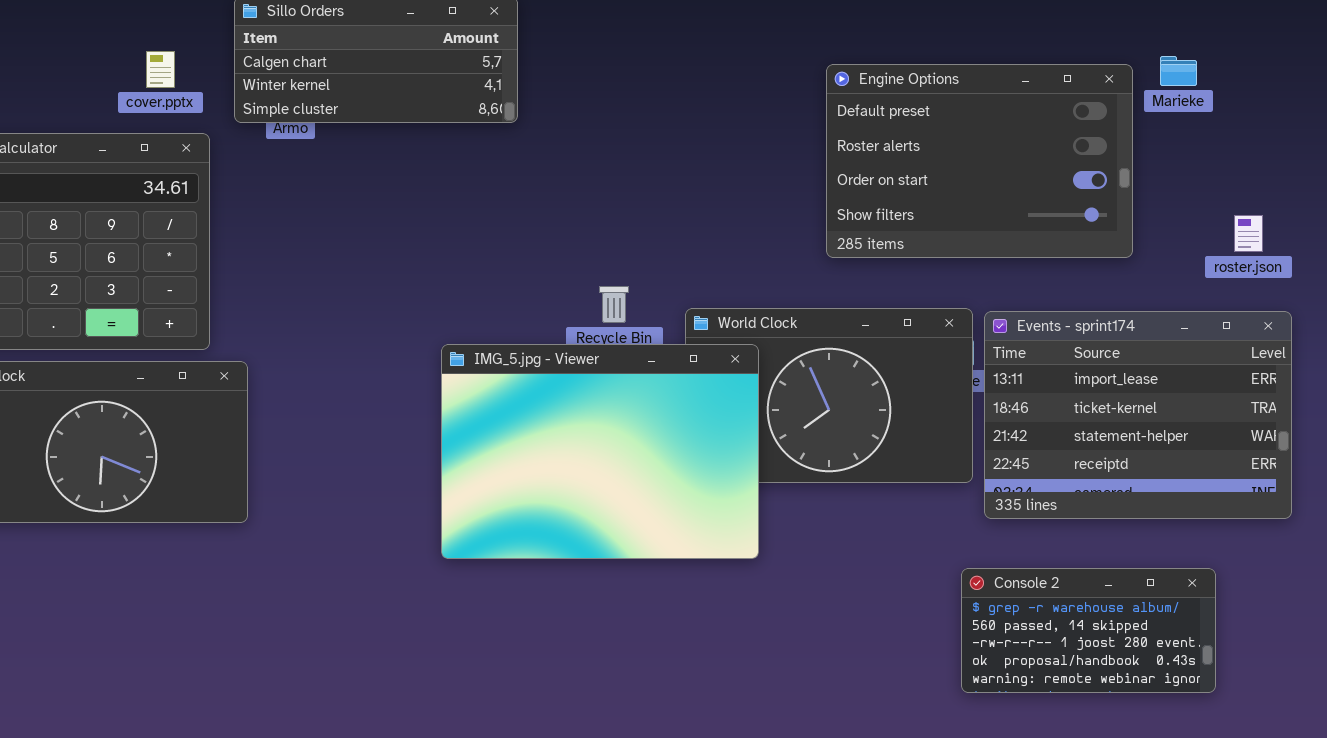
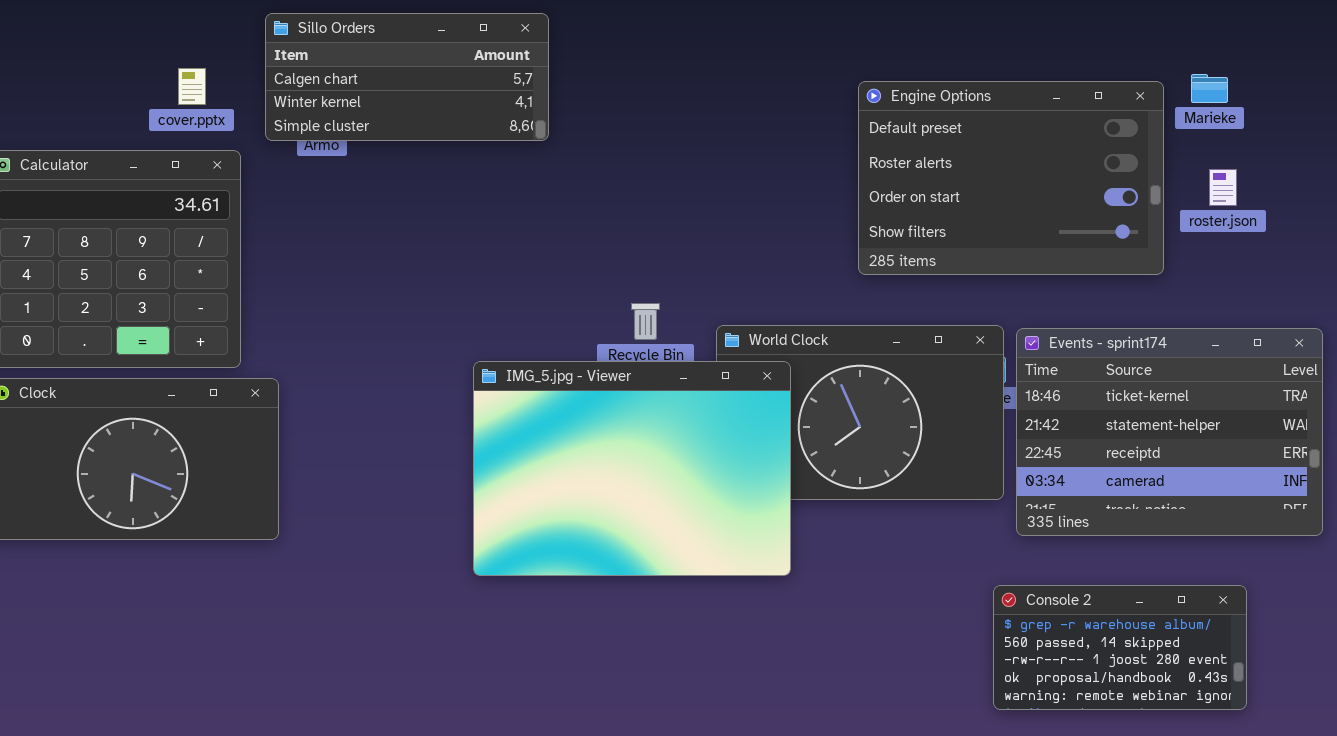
roster.json: [1234,215,1263,252] -> [1209,169,1237,206], moved
Events - sprint174: [984,311,1292,519] -> [1016,328,1323,536], scrolled down 1 row

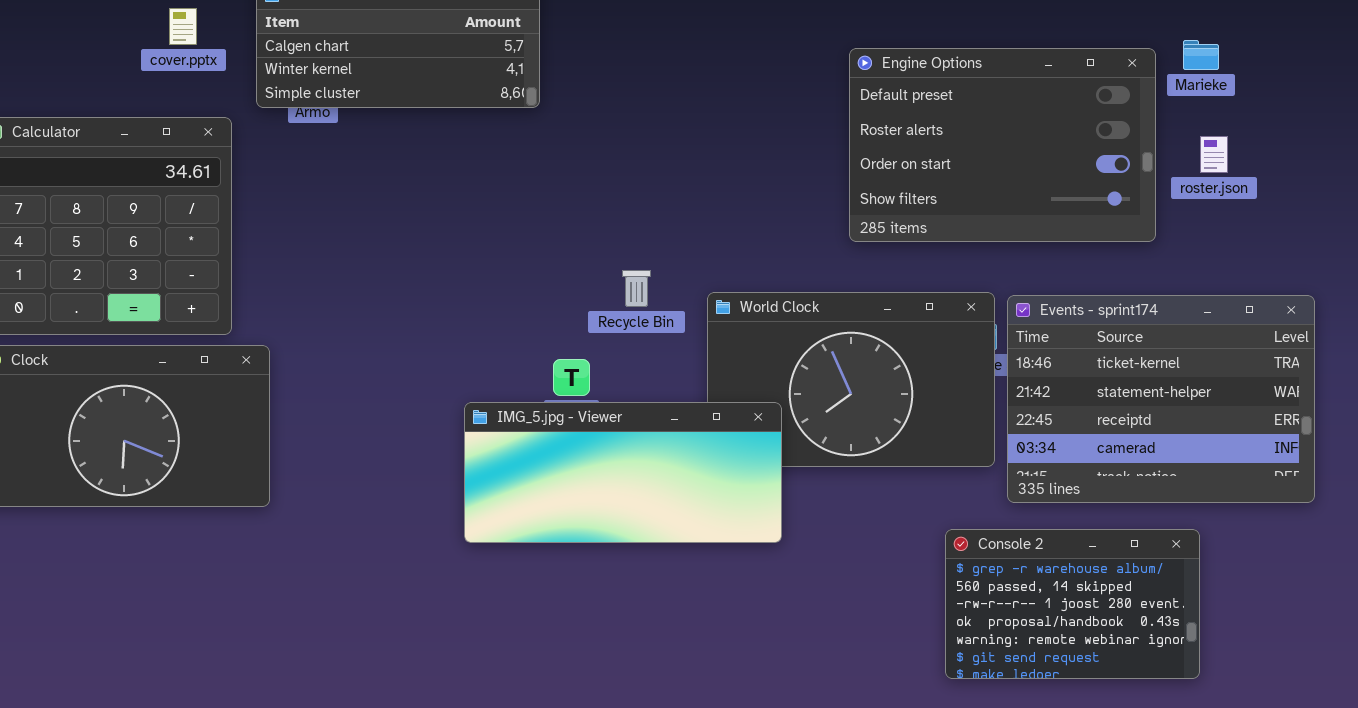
cover.pptx: [178,68,206,105] -> [169,8,197,45], moved
IMG_5.jpg - Viewer: [473,361,791,576] -> [464,402,782,543], resized
Console 2: [993,585,1247,710] -> [945,529,1200,679], moved, resized

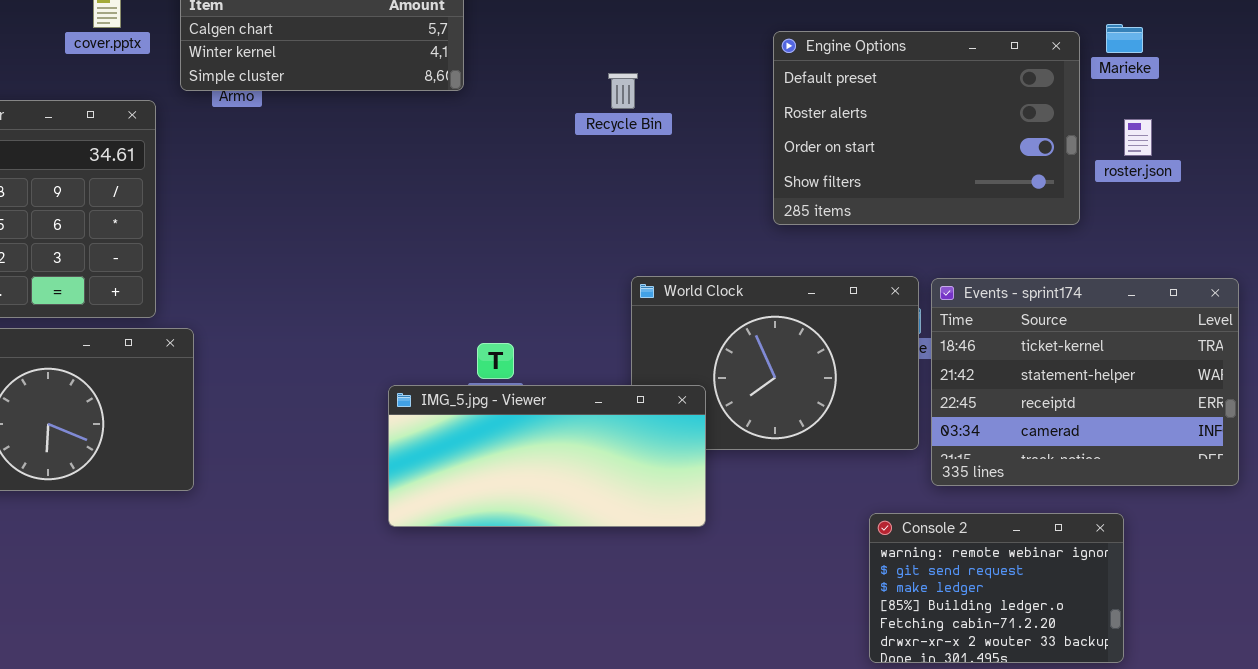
Recycle Bin: [622,270,651,307] -> [608,73,638,109], moved
Console 2: [945,529,1200,679] -> [869,513,1124,663], scrolled down 4 rows

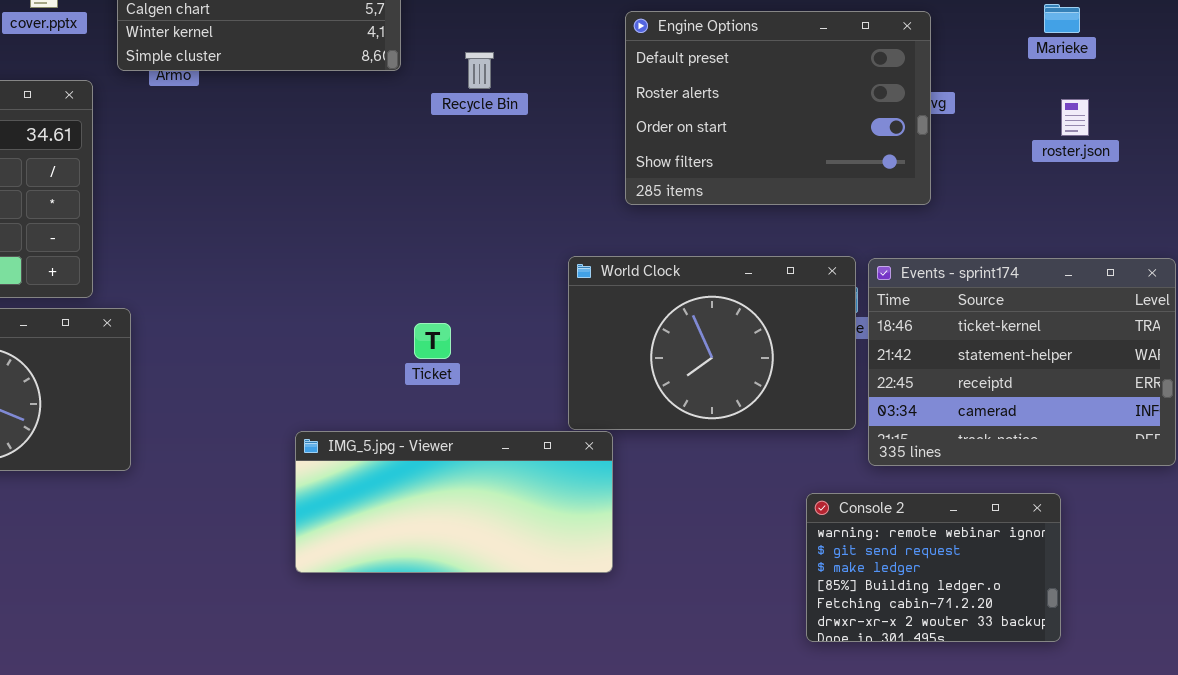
Engine Options: [773,31,1080,225] -> [625,11,931,205], moved
Recycle Bin: [608,73,638,109] -> [465,52,494,89], moved
IMG_5.jpg - Viewer: [388,385,706,527] -> [295,431,613,573], moved

